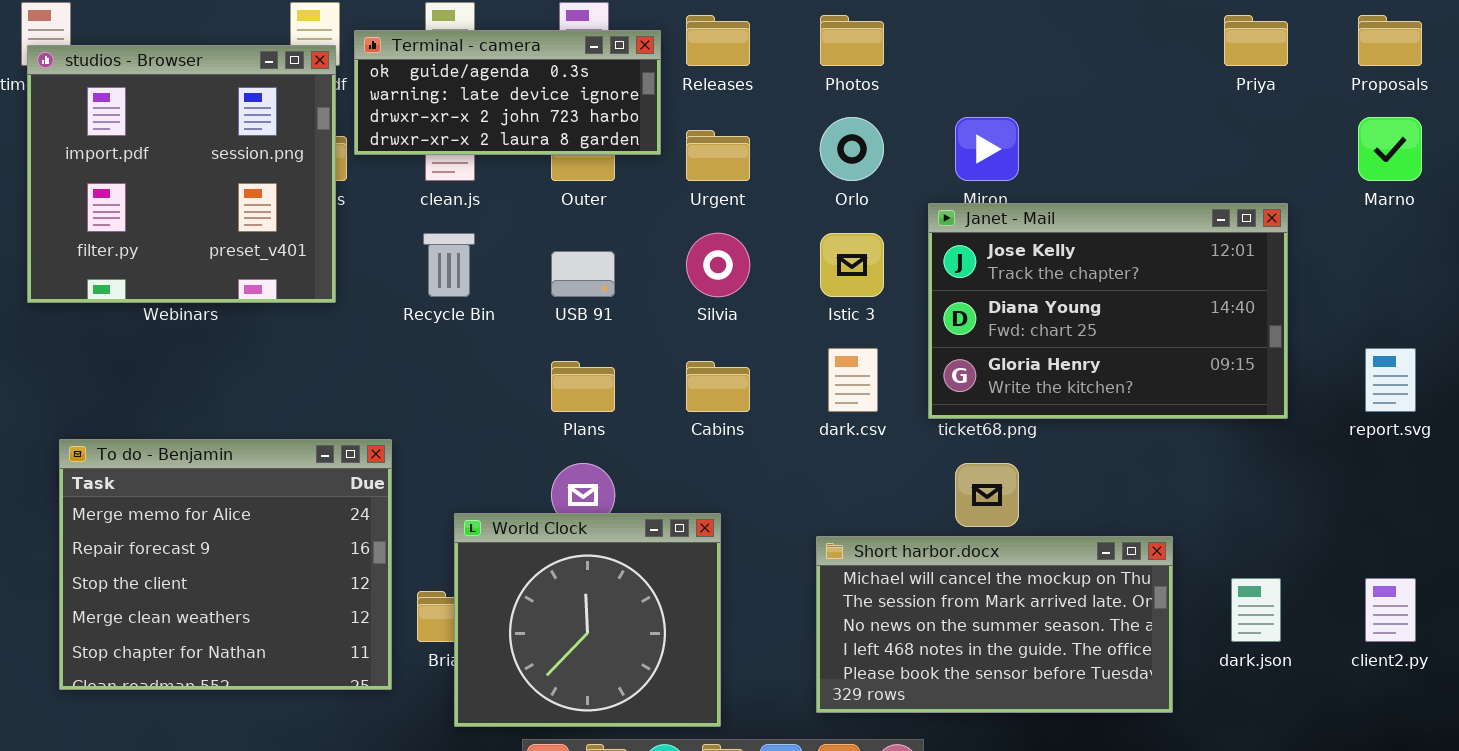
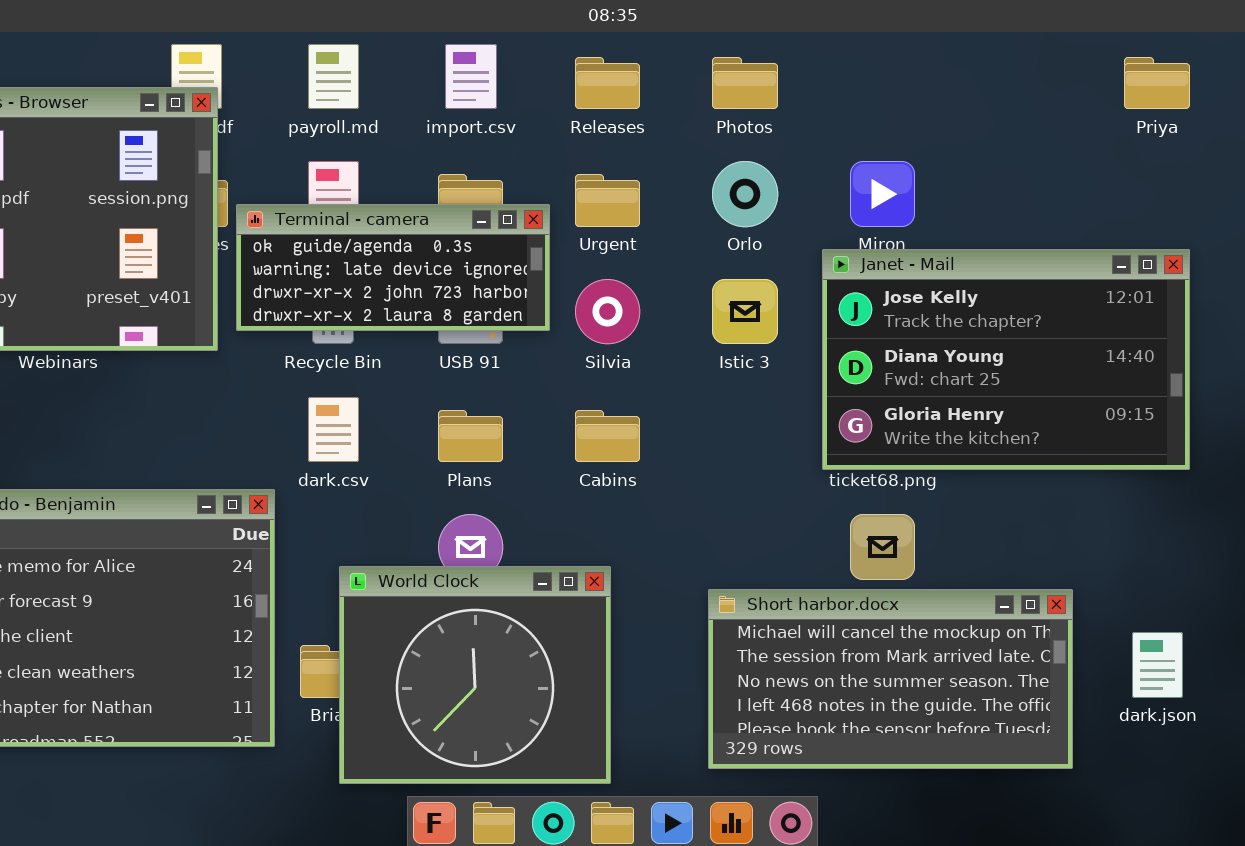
Terminal - camera: [354,30,661,155] -> [236,204,550,331], moved
dark.csv: [828,348,878,412] -> [308,397,359,462], moved

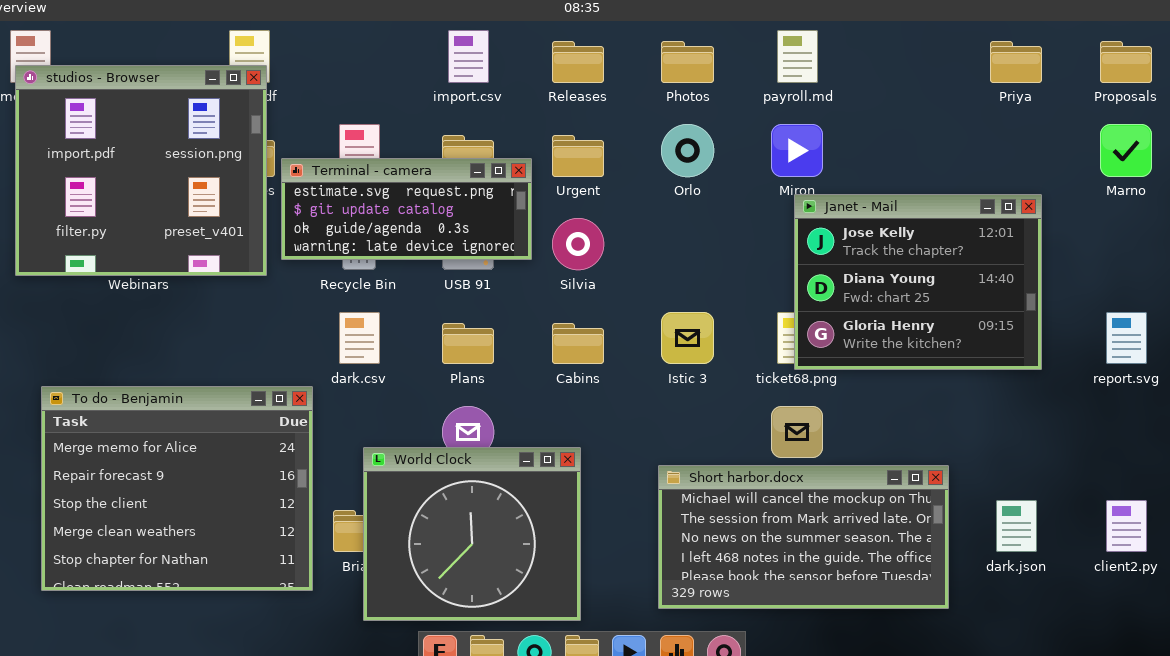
payroll.md: [308,44,359,109] -> [777,30,818,83], moved
Terminal - camera: [236,204,550,331] -> [281,158,532,260], scrolled up 2 rows
Janet - Mail: [822,249,1190,470] -> [794,194,1042,370], resized
Istic 3: [712,279,778,344] -> [661,312,714,364], moved

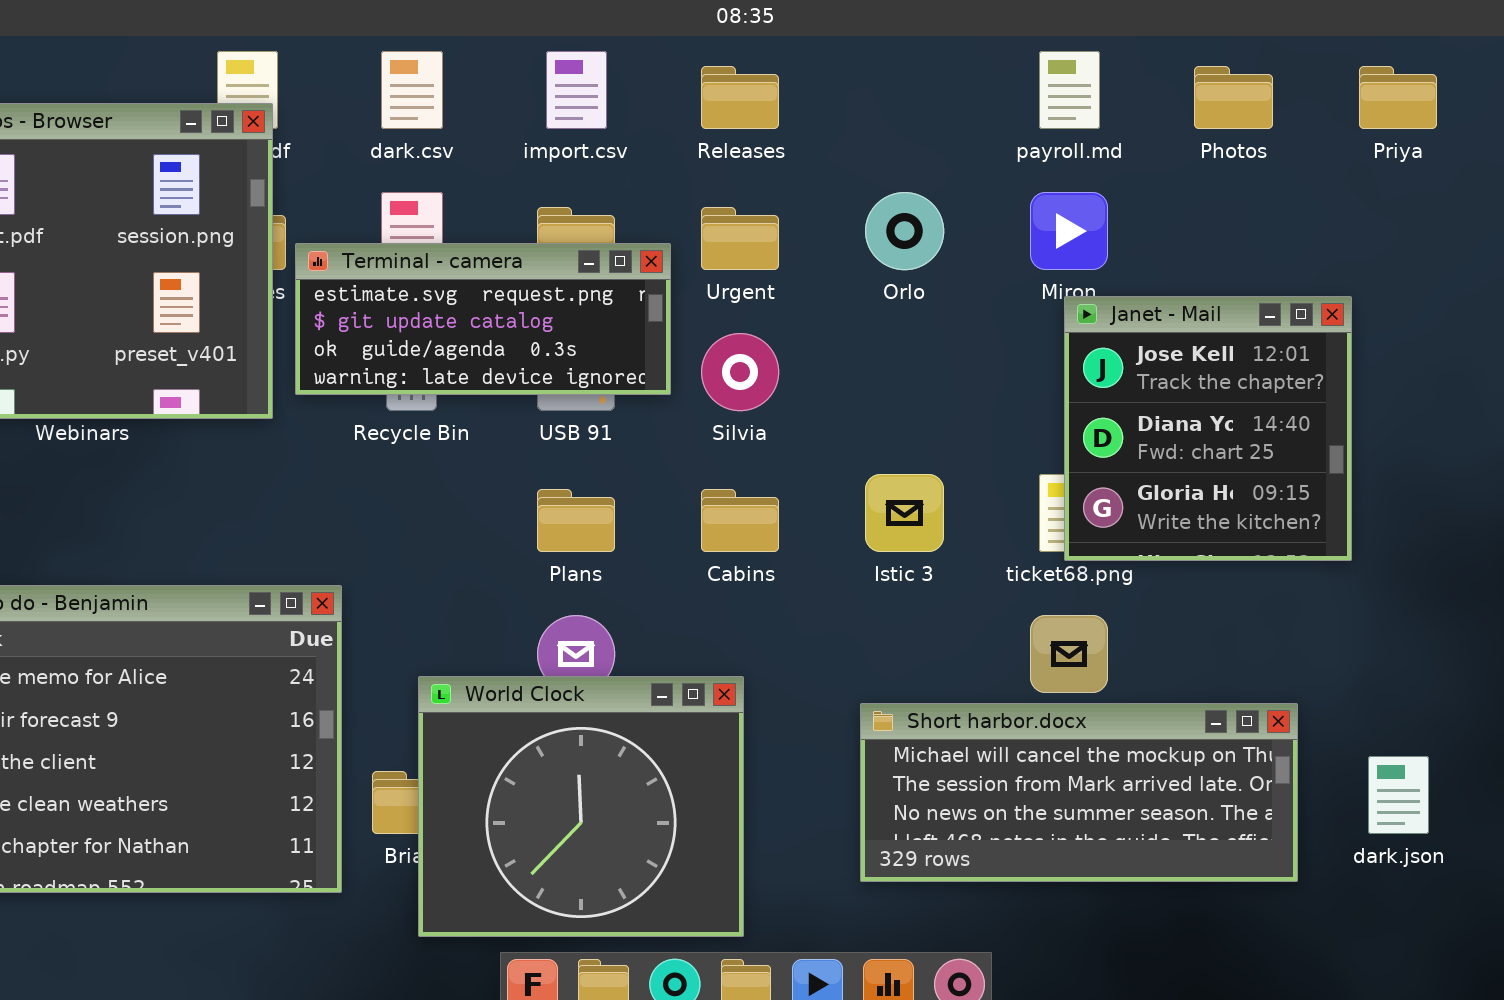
Photos: [661,41,714,83] -> [1194,66,1273,129], moved
Janet - Mail: [794,194,1042,370] -> [1064,296,1352,561], resized
dark.csv: [339,312,380,364] -> [381,51,443,129], moved
Short harbor.docx: [658,465,949,609] -> [860,703,1298,882], resized

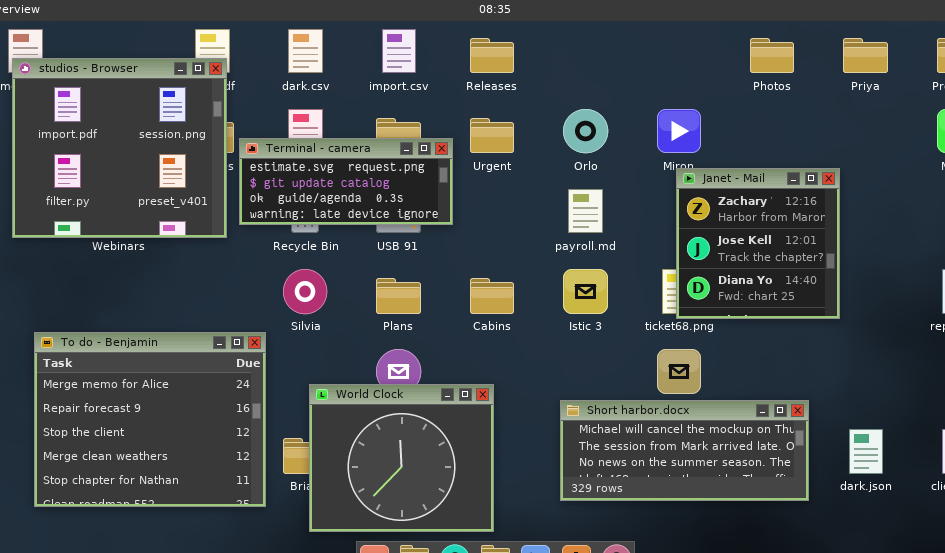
payroll.md: [1039,51,1100,129] -> [568,189,603,233], moved
Janet - Mail: [1064,296,1352,561] -> [676,168,840,319], scrolled up 1 row
Silvia: [701,333,779,411] -> [283,269,327,314], moved

